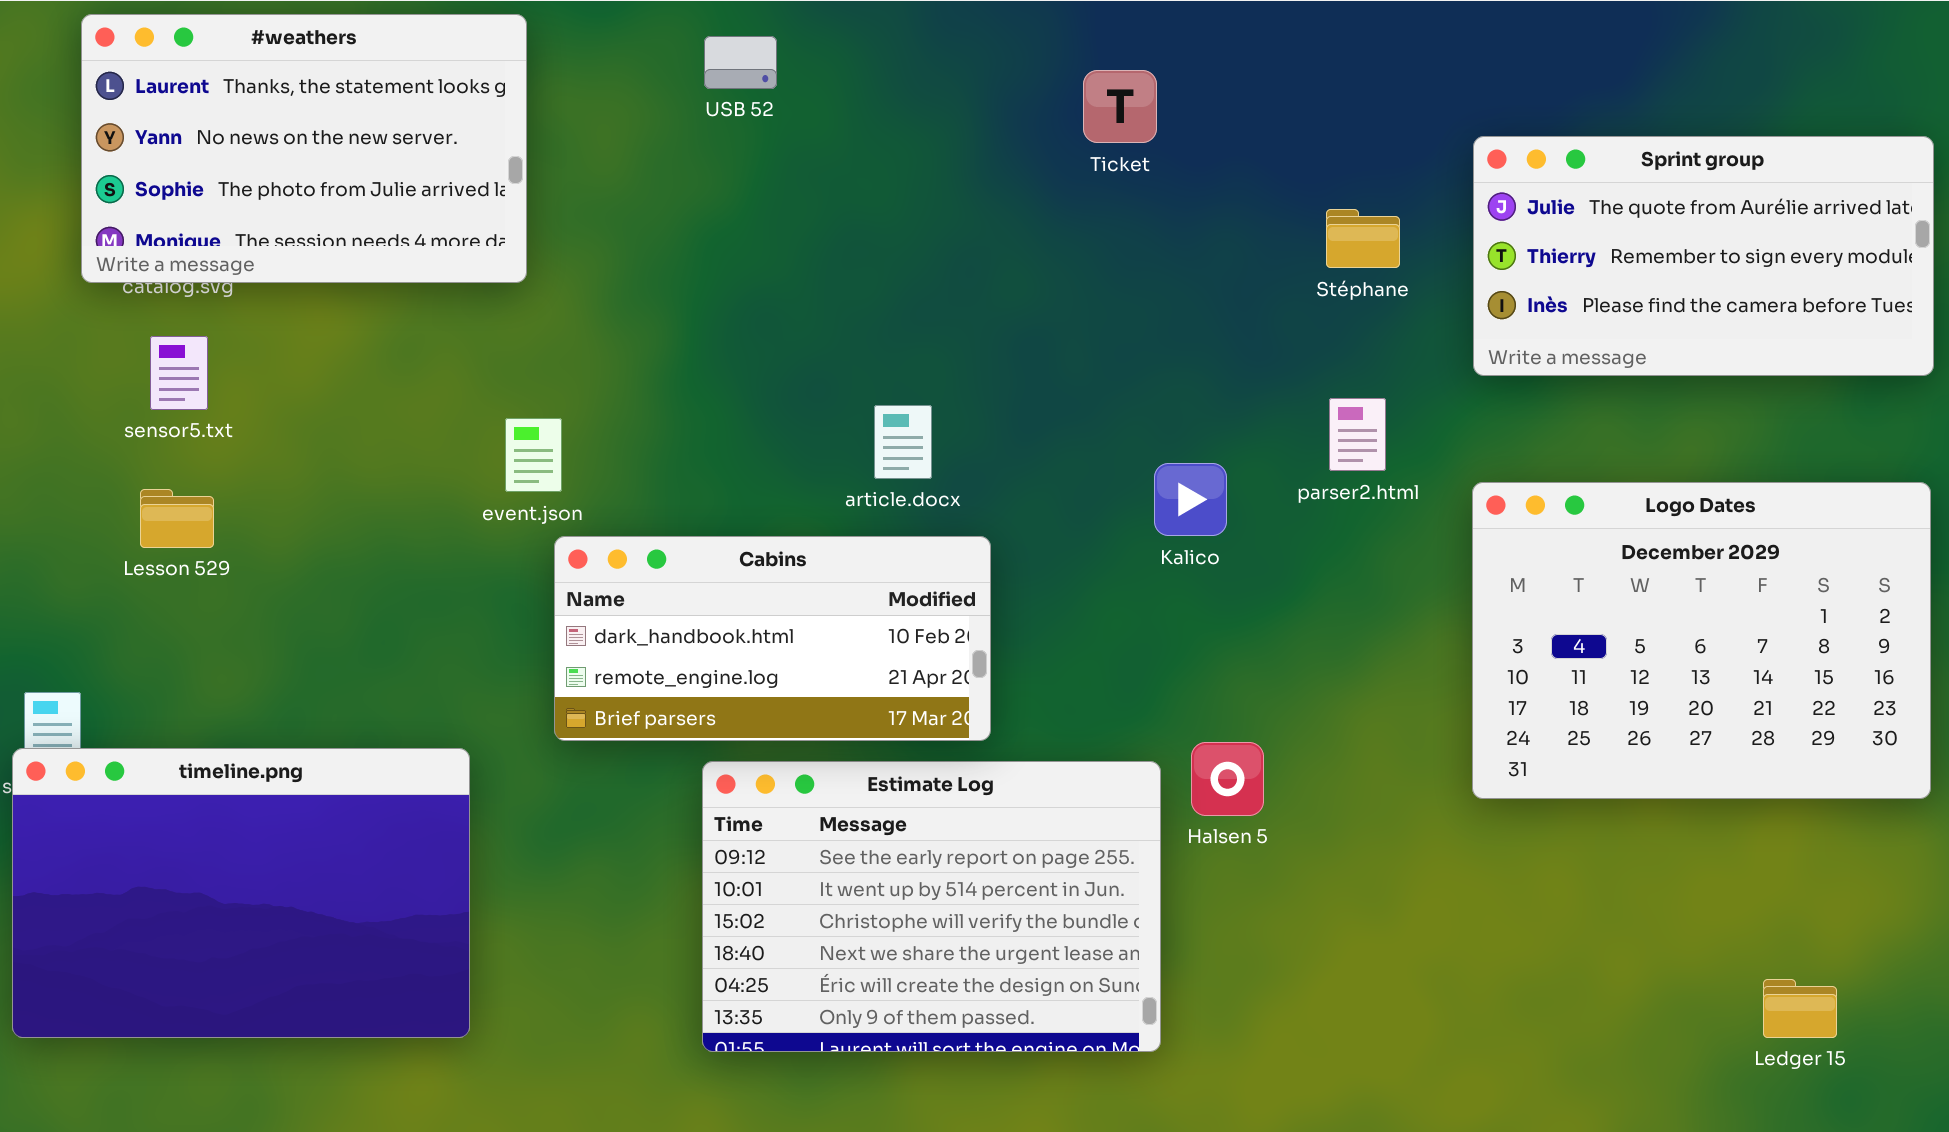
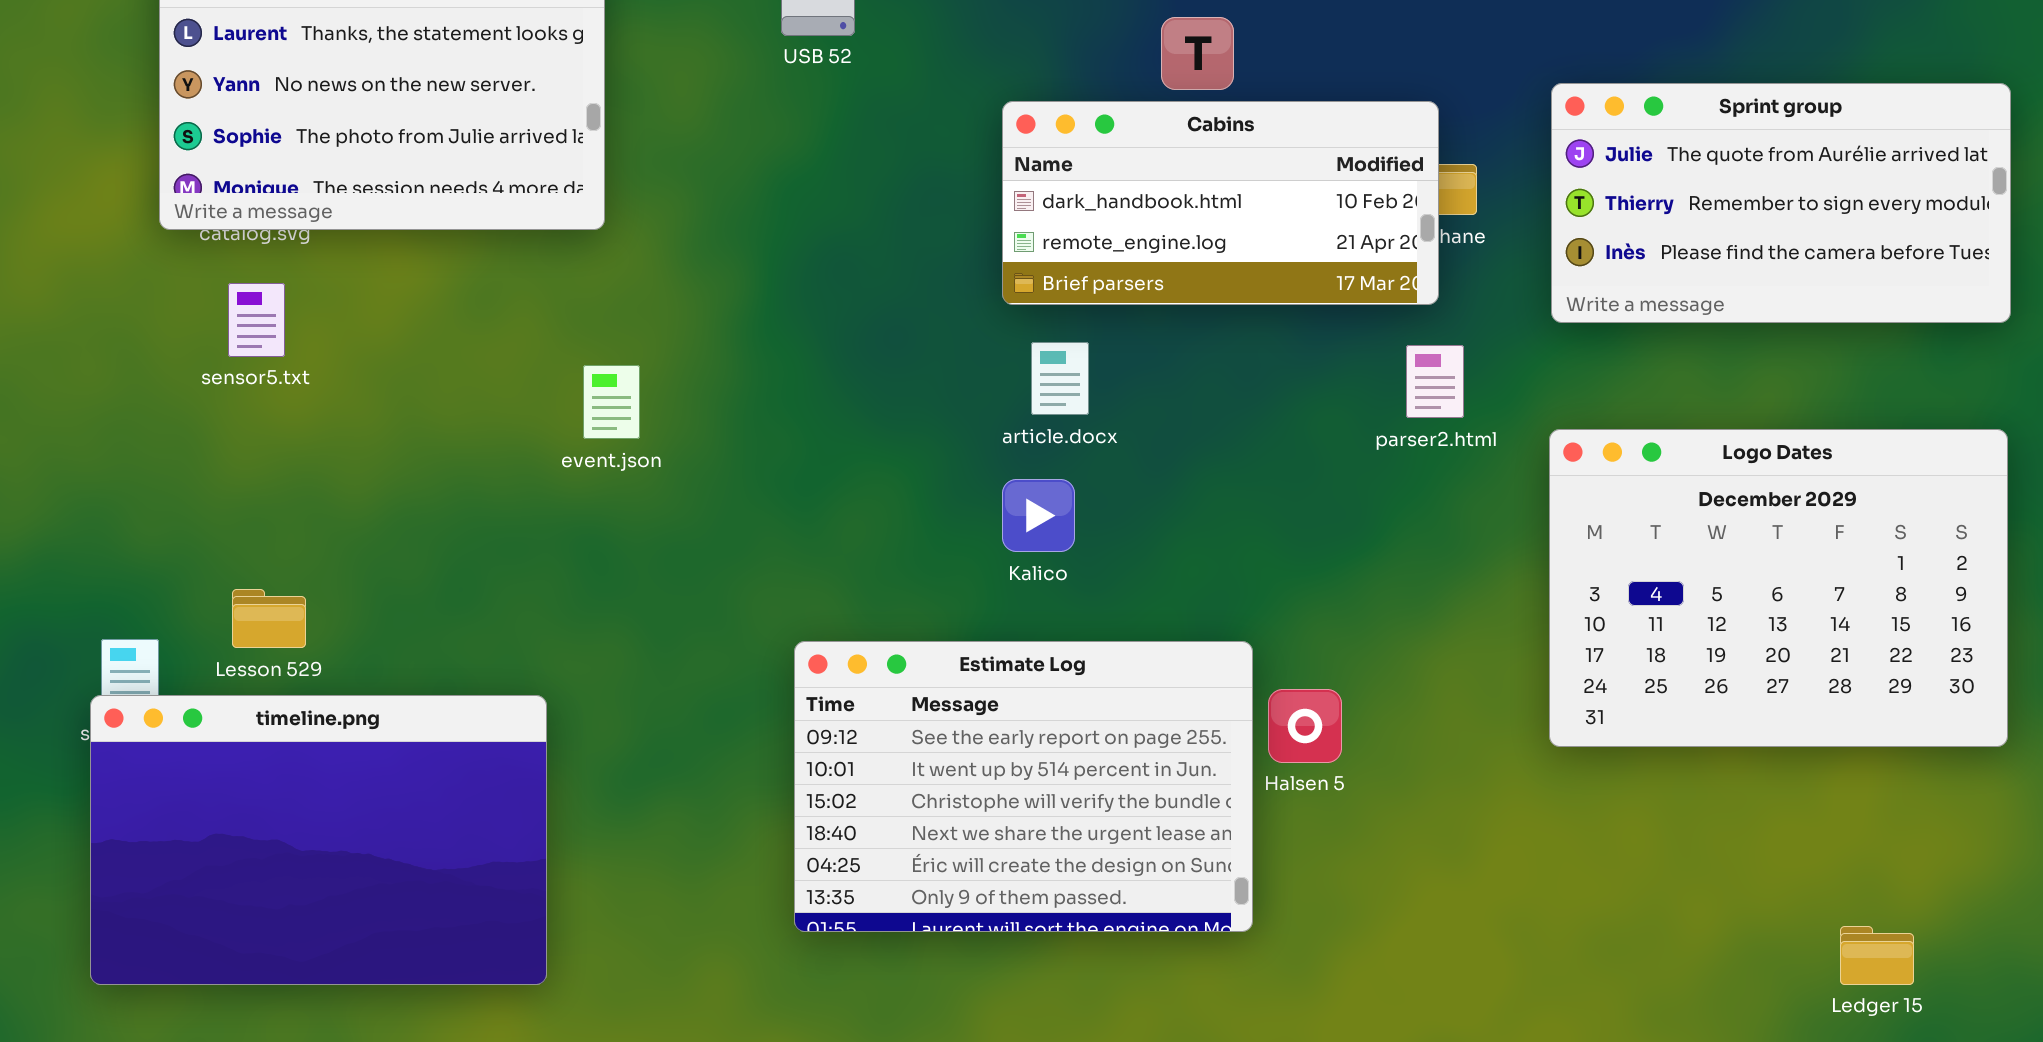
article.docx: [874,405,932,479] -> [1031,342,1089,415], moved
Kalico: [1154,463,1227,536] -> [1002,479,1075,552], moved
Lesson 529: [140,489,214,548] -> [232,589,306,648], moved
Cabins: [554,536,991,741] -> [1002,101,1439,305], moved
Estimate Log: [702,761,1161,1052] -> [794,641,1253,932], moved

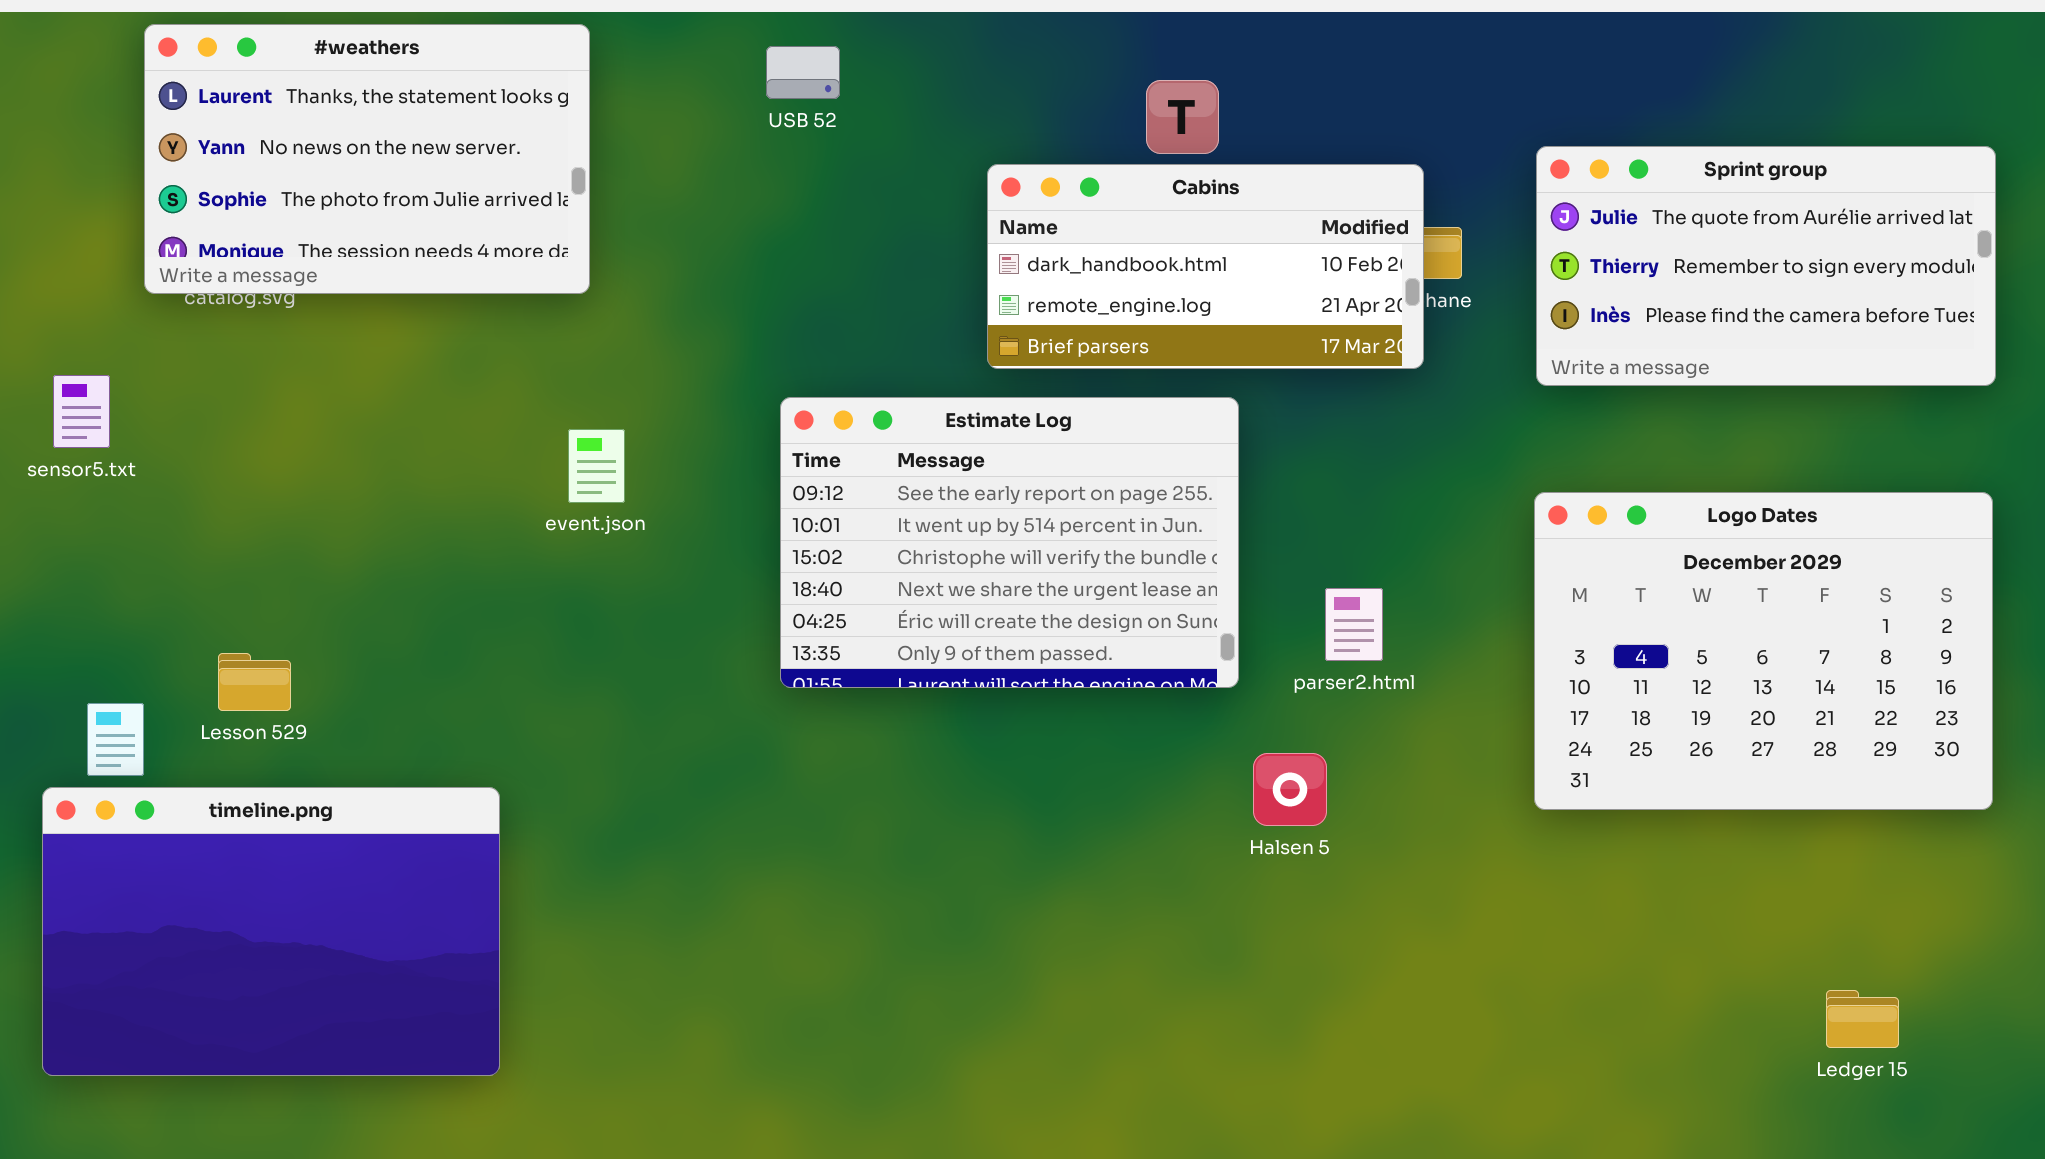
sensor5.txt: [228,283,285,357] -> [53,375,110,448], moved
parser2.html: [1406,345,1464,418] -> [1325,588,1383,661], moved
Estimate Log: [794,641,1253,932] -> [780,397,1239,688], moved
timeline.png: [90,695,547,985] -> [42,787,500,1076], moved

